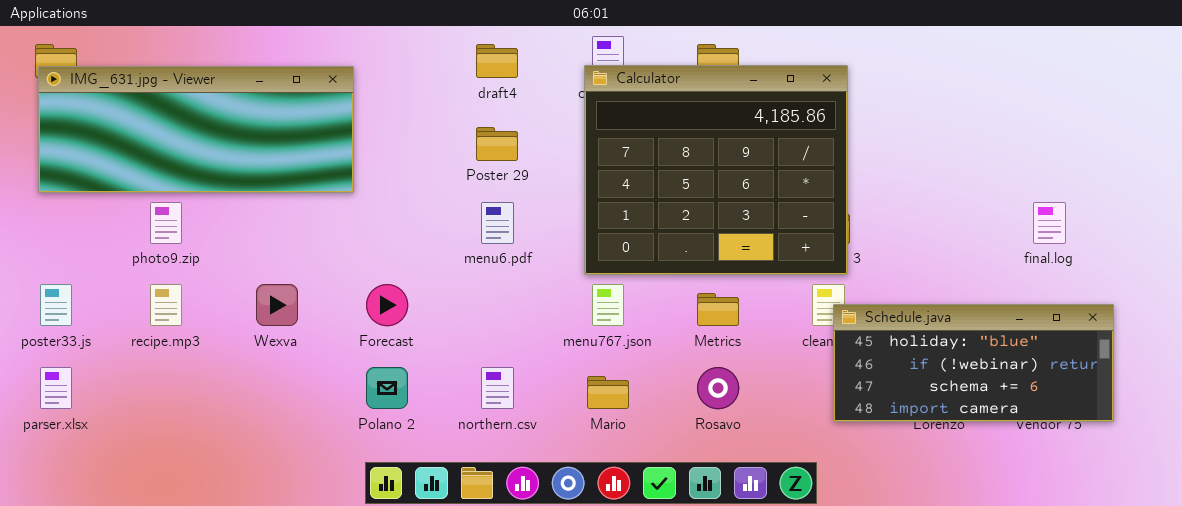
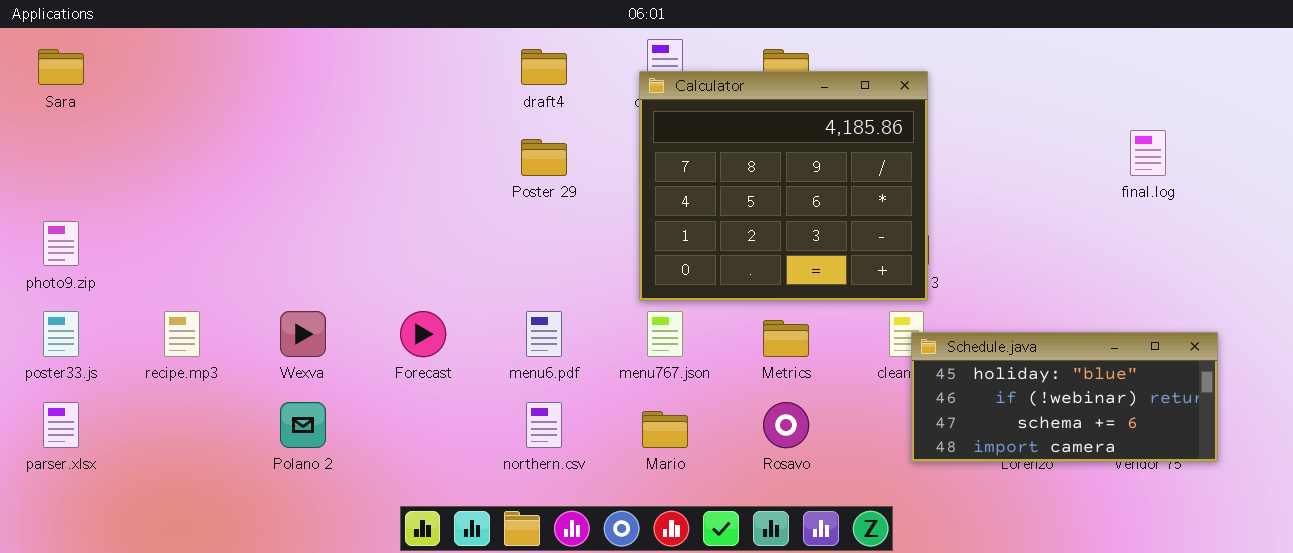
IMG_631.jpg - Viewer: [38,66,354,193] -> none, closed
photo9.zip: [150,202,182,244] -> [43,221,79,266], moved
menu6.pdf: [481,202,514,244] -> [526,311,562,357], moved
final.log: [1033,202,1066,244] -> [1130,130,1166,176], moved
Polano 2: [366,367,408,409] -> [280,402,326,448], moved

